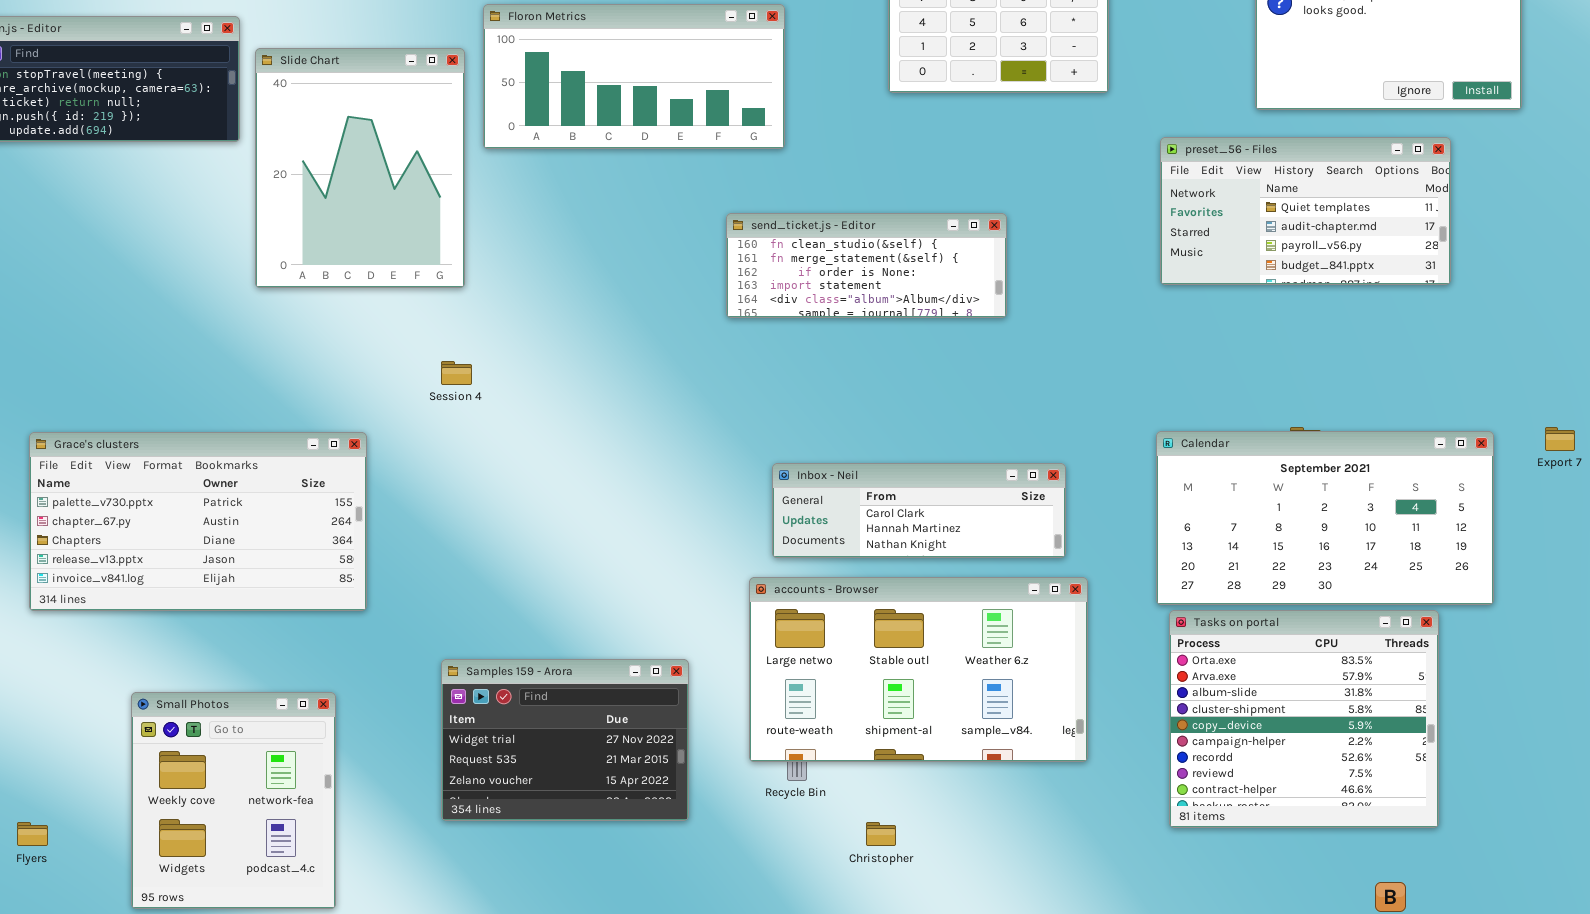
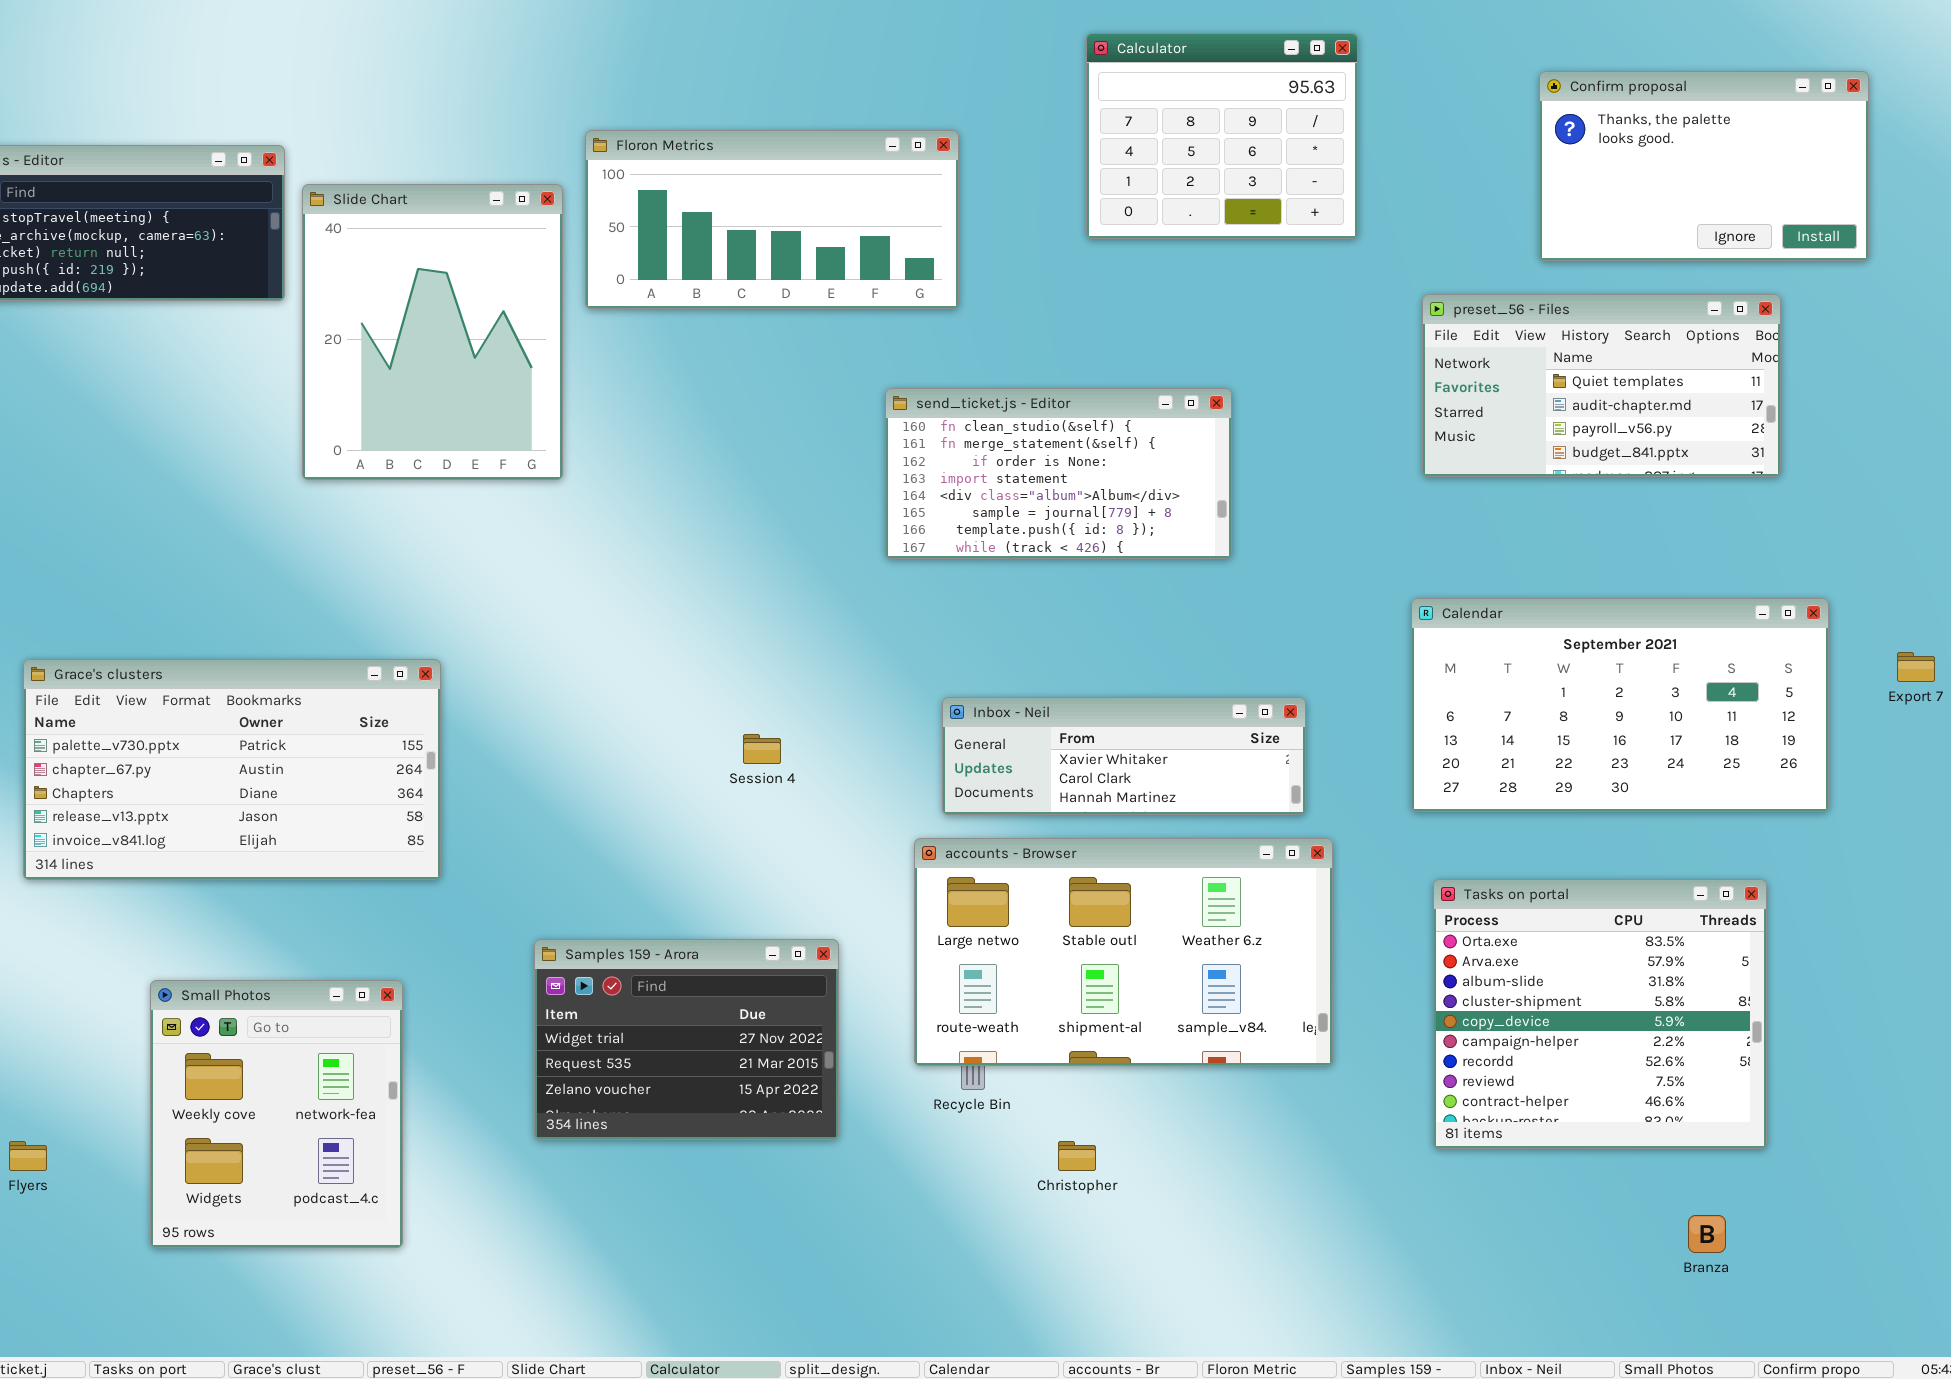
send_ticket.js - Editor: [726,213,1007,318] -> [885,388,1232,559], resized
Session 4: [441,361,472,385] -> [743,734,781,764], moved
Calendar: [1156,431,1494,605] -> [1411,598,1829,812], moved
Inbox - Neil: [772,463,1066,558] -> [942,697,1306,815], scrolled up 1 row

